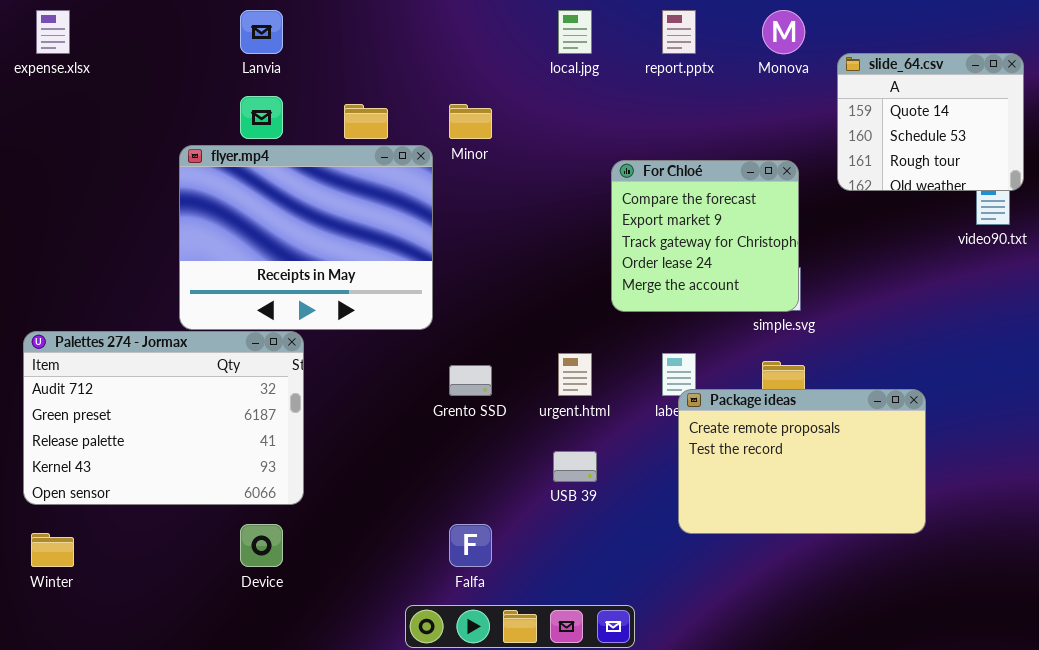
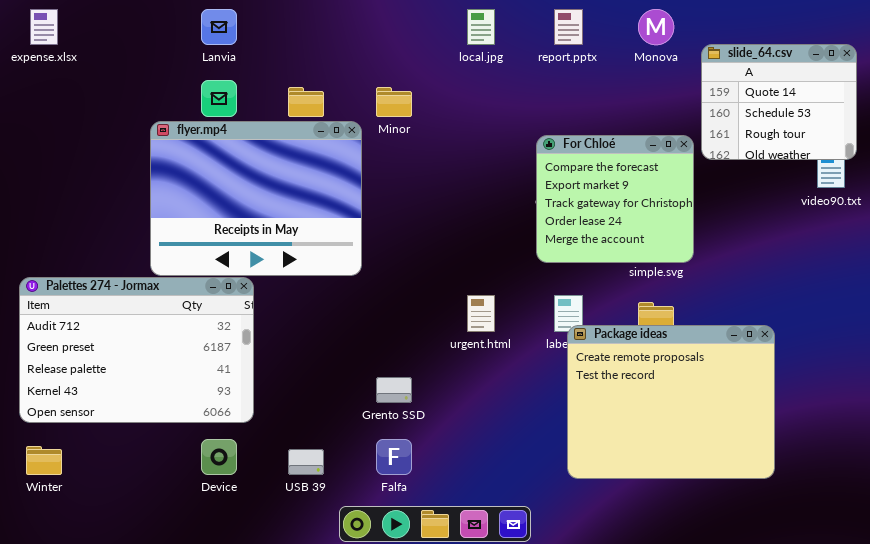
For Chloé: [611,160,799,312] -> [536,135,694,263], moved
Grento SSD: [449,365,492,396] -> [376,377,412,403], moved
Package ideas: [678,389,926,534] -> [567,325,775,479], resized
USB 39: [553,451,597,482] -> [288,449,324,475], moved

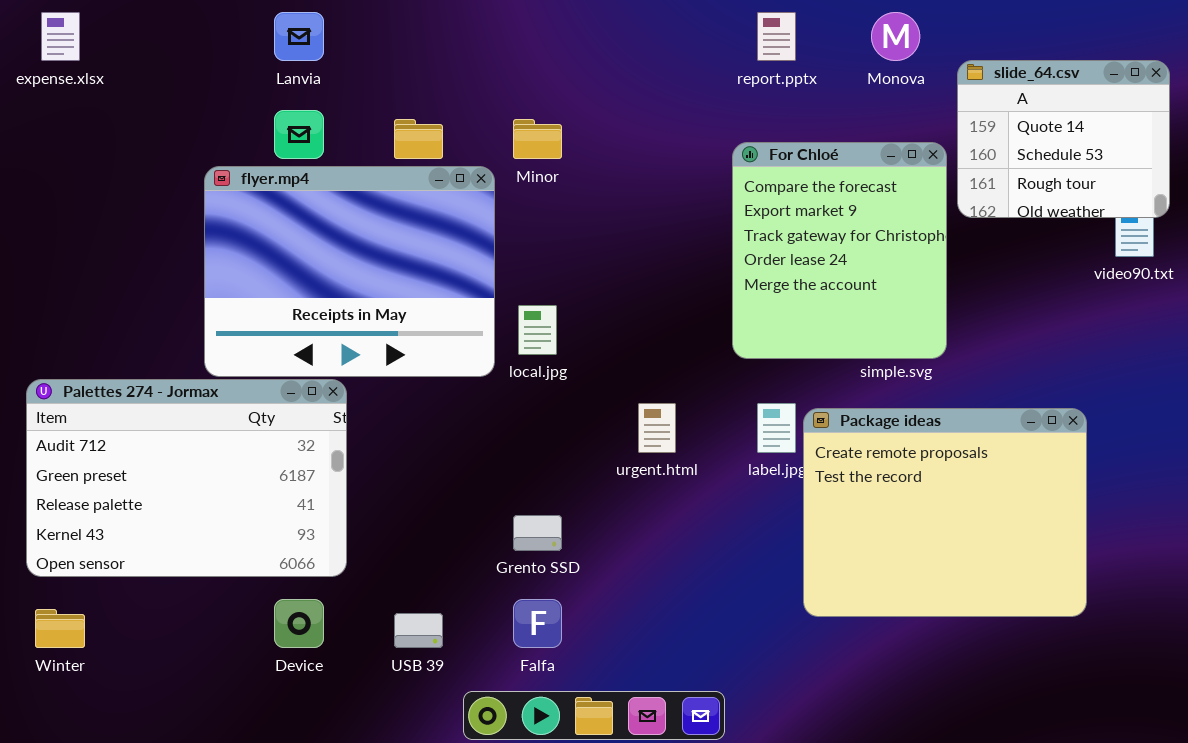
local.jpg: [467,9,495,45] -> [518,305,557,355], moved
For Chloé: [536,135,694,263] -> [732,142,947,359], resized
Package ideas: [567,325,775,479] -> [803,408,1087,617], moved

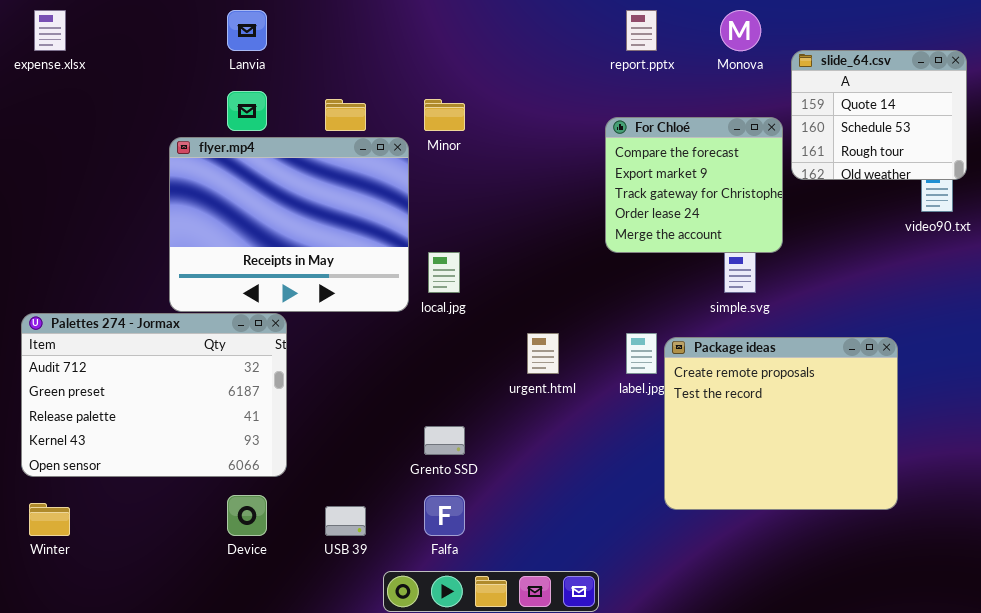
For Chloé: [732,142,947,359] -> [605,117,783,253], resized

